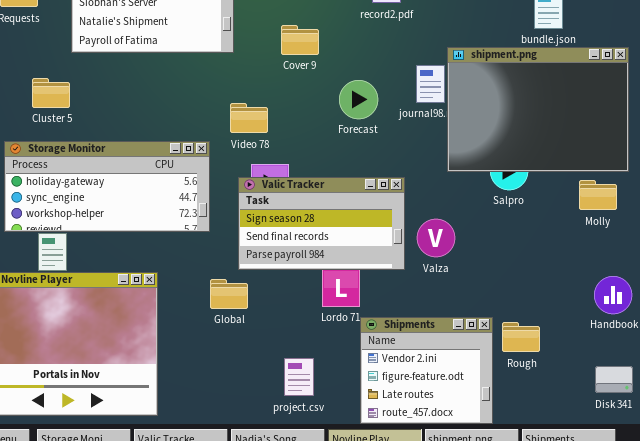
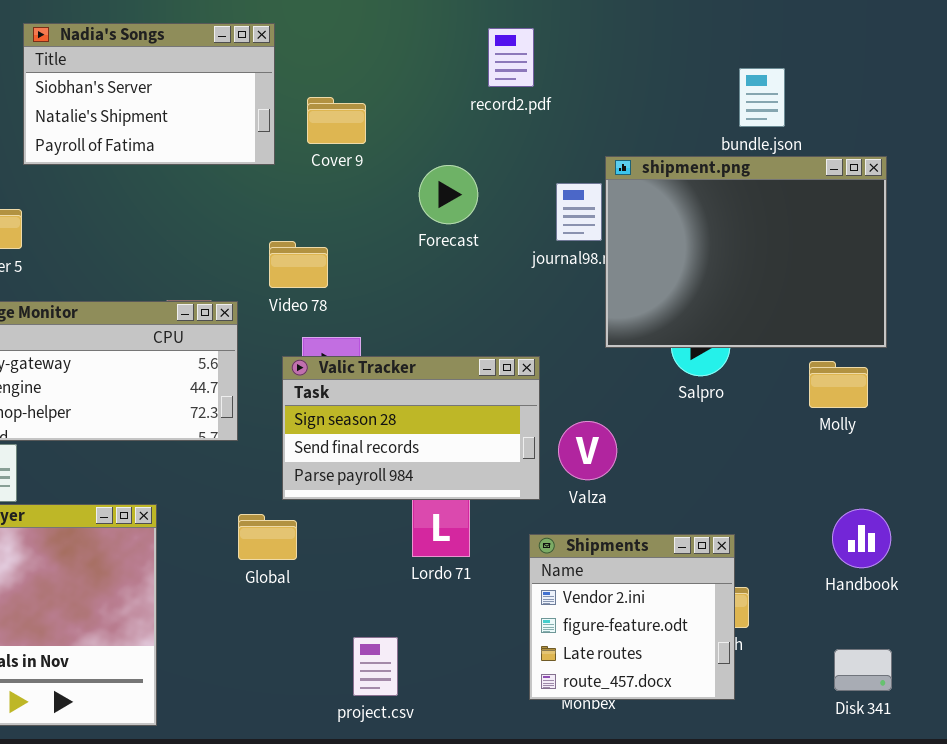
Cover 9: [281,25,319,55] -> [307,97,366,144], moved
Forecast: [339,80,378,119] -> [419,165,478,224], moved
Shipments: [360,317,493,424] -> [529,534,735,700], moved

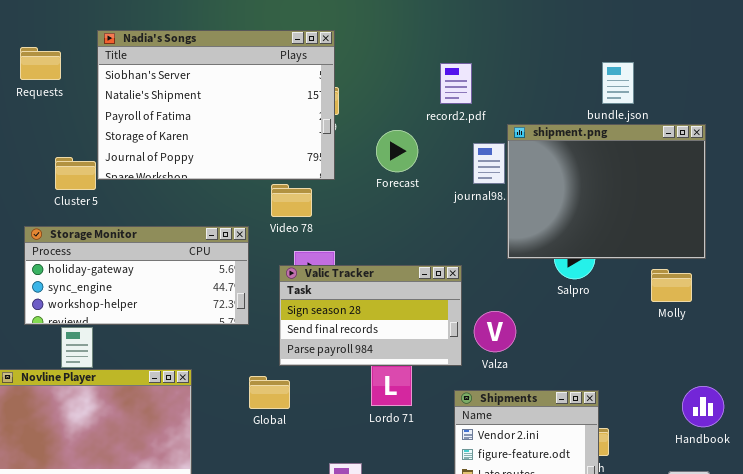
Nadia's Songs: [23,23,275,165] -> [97,30,335,180], resized
record2.pdf: [488,28,534,87] -> [440,63,472,104], moved
Handbook: [832,509,891,568] -> [682,386,724,427], moved

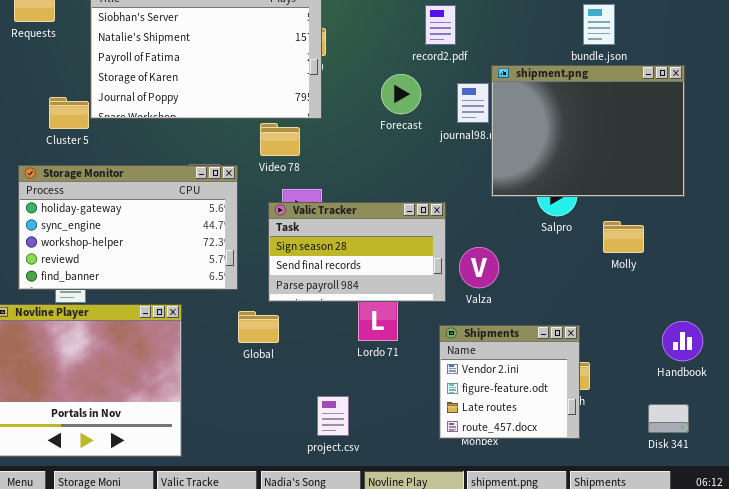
Forecast: [376,130,418,172] -> [381,74,421,114], moved
Storage Monitor: [24,226,249,325] -> [18,165,238,290], resized
Molly: [651,269,692,302] -> [603,221,644,253], moved

